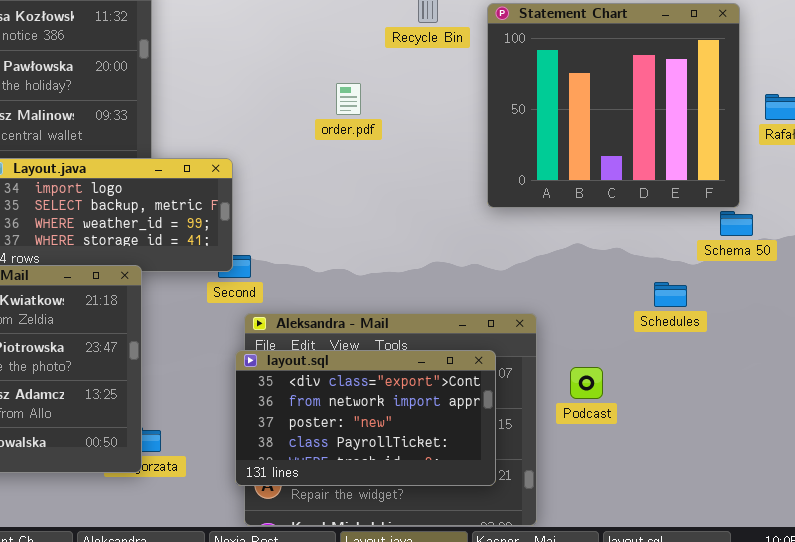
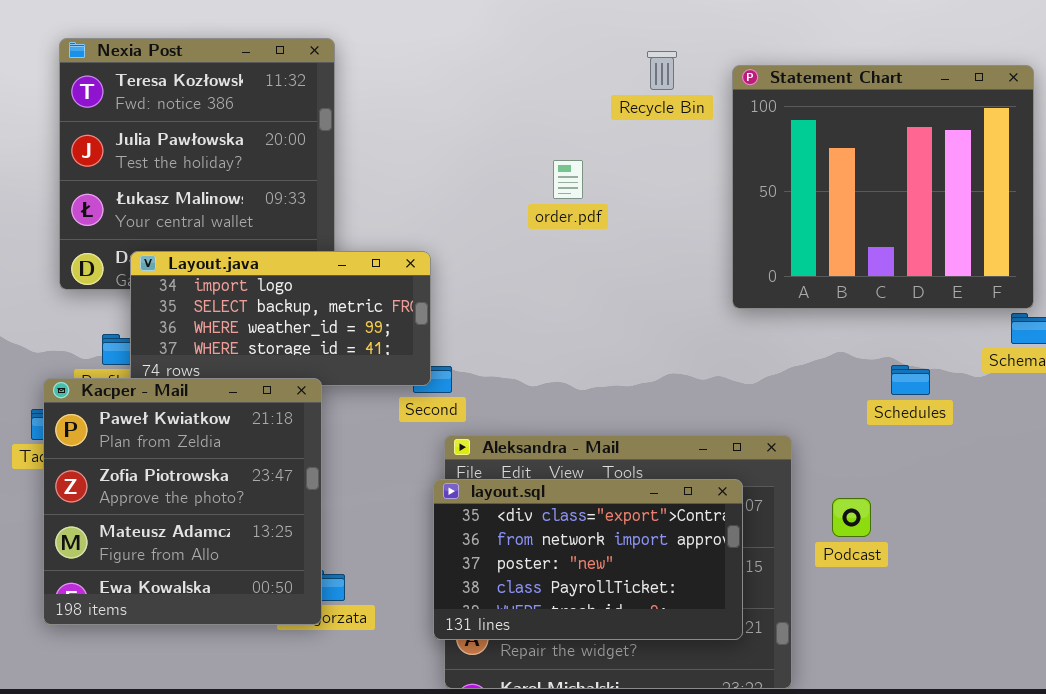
Schedules: [654,282,687,307] -> [891,365,930,395], moved

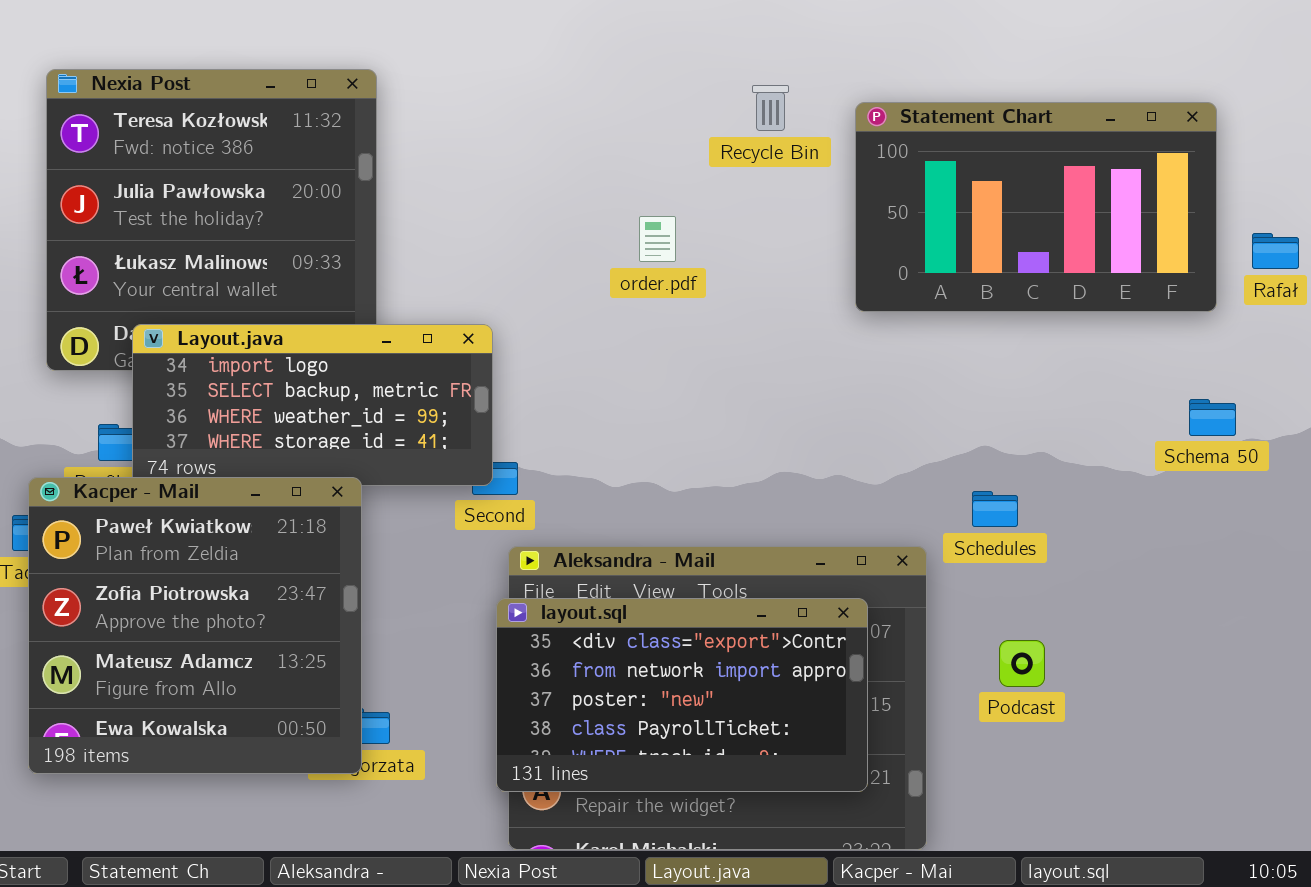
Statement Chart: [732,65,1034,309] -> [855,102,1217,312], resized
Schedules: [891,365,930,395] -> [972,491,1018,527], moved
Podcast: [832,498,871,537] -> [999,640,1045,687], moved

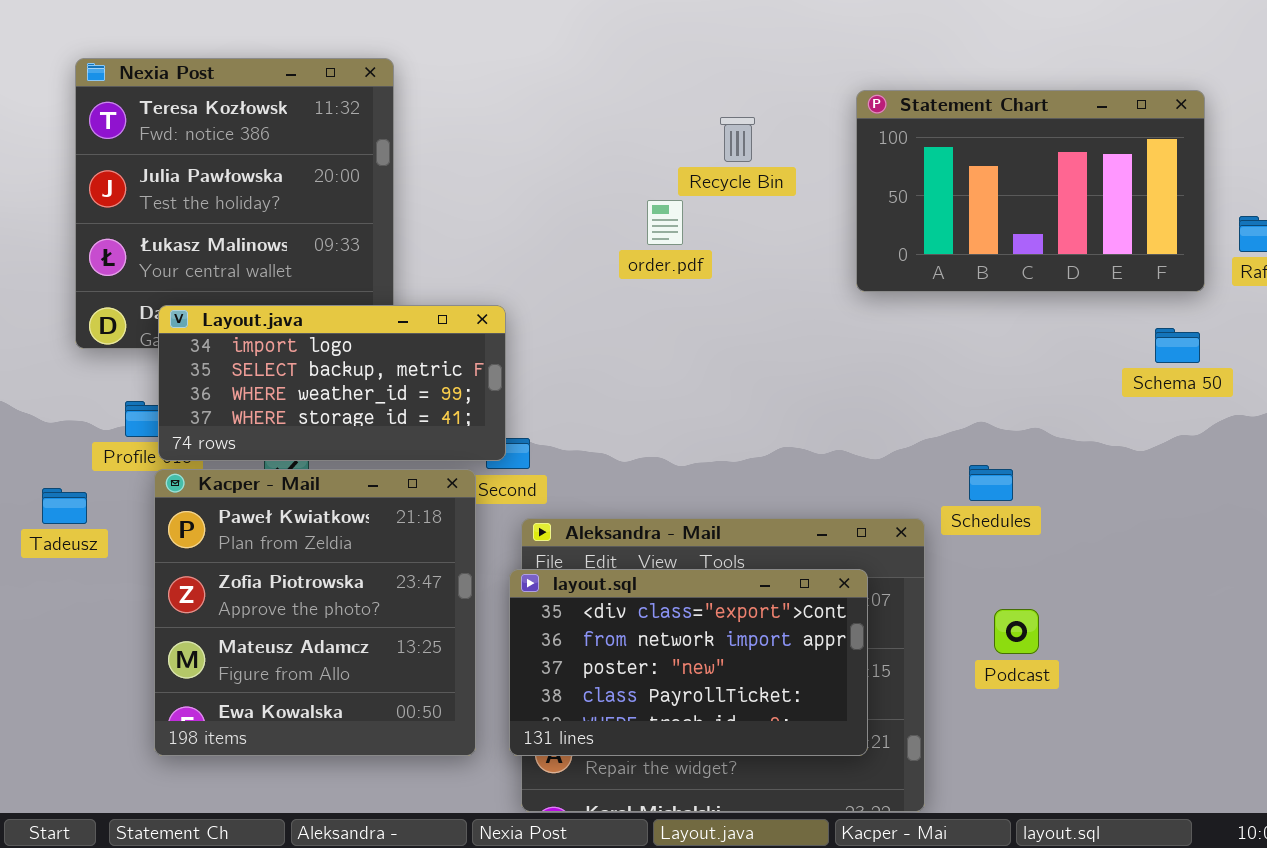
Recycle Bin: [752,85,789,131] -> [720,117,755,162], moved
Schema 50: [1189,399,1236,436] -> [1155,328,1200,363], moved
Kacper - Mail: [28,477,362,774] -> [154,469,476,756], moved

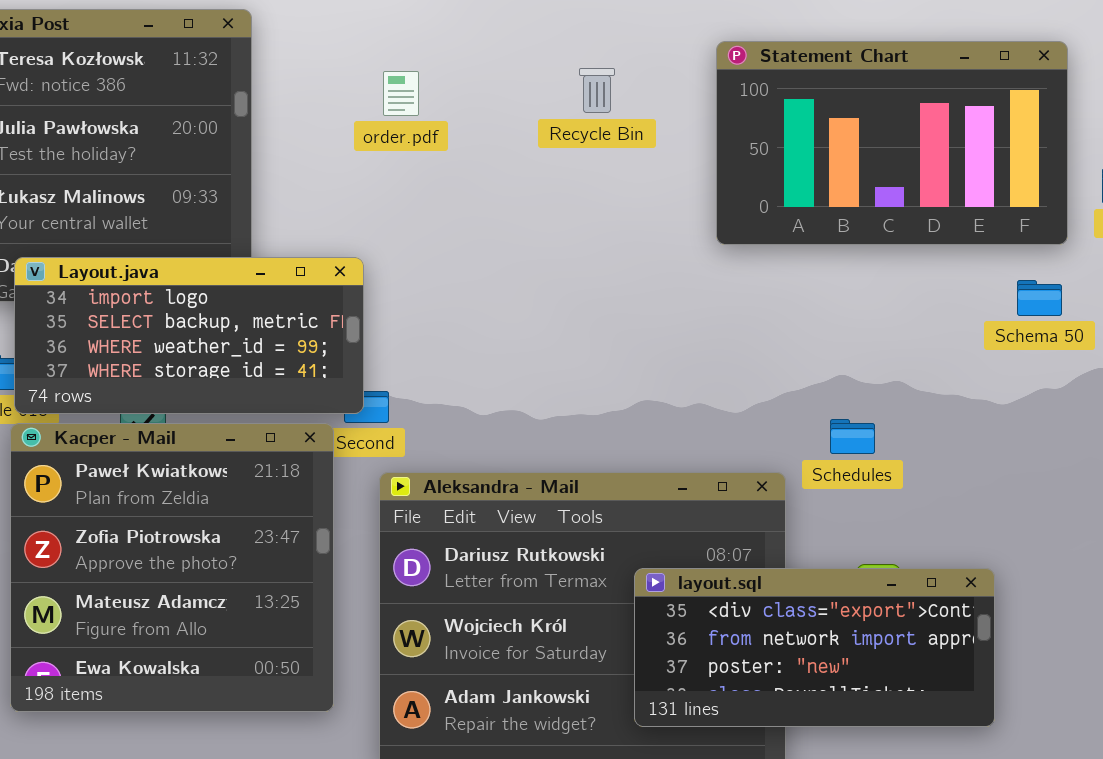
order.pdf: [647,200,683,245] -> [383,71,419,116], moved
layout.sql: [509,569,868,756] -> [634,568,995,727], moved, resized

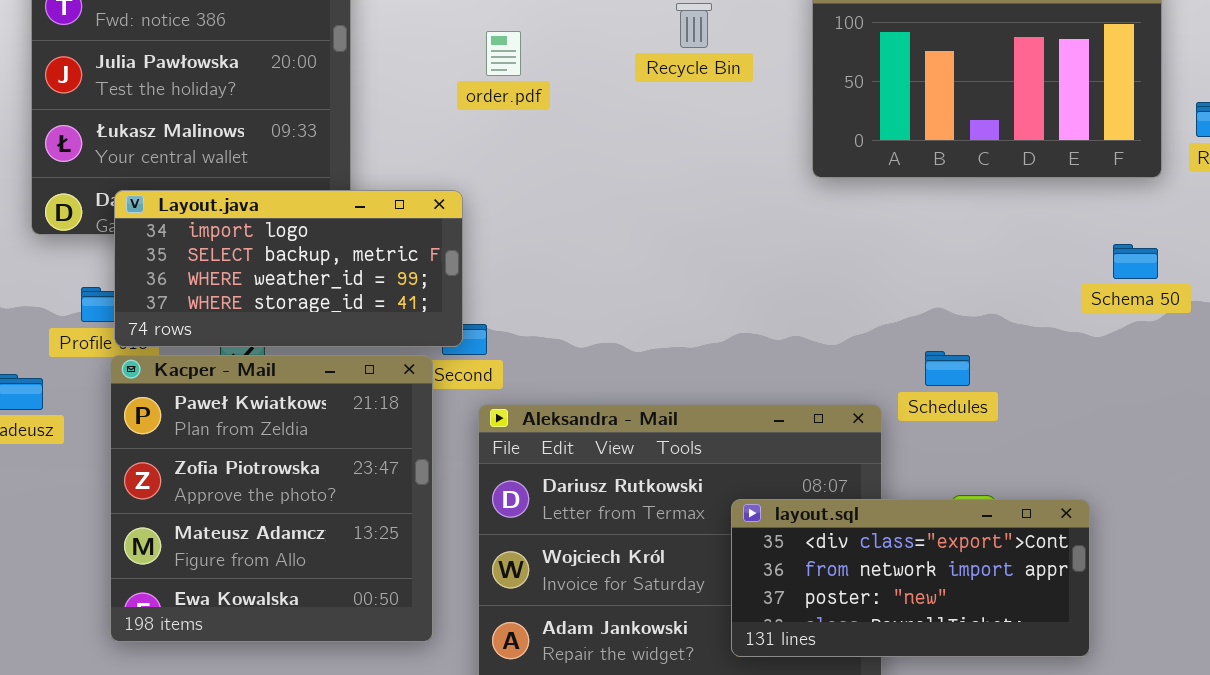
order.pdf: [383,71,419,116] -> [486,31,521,76], moved
Schema 50: [1017,280,1062,316] -> [1113,244,1158,279], moved

